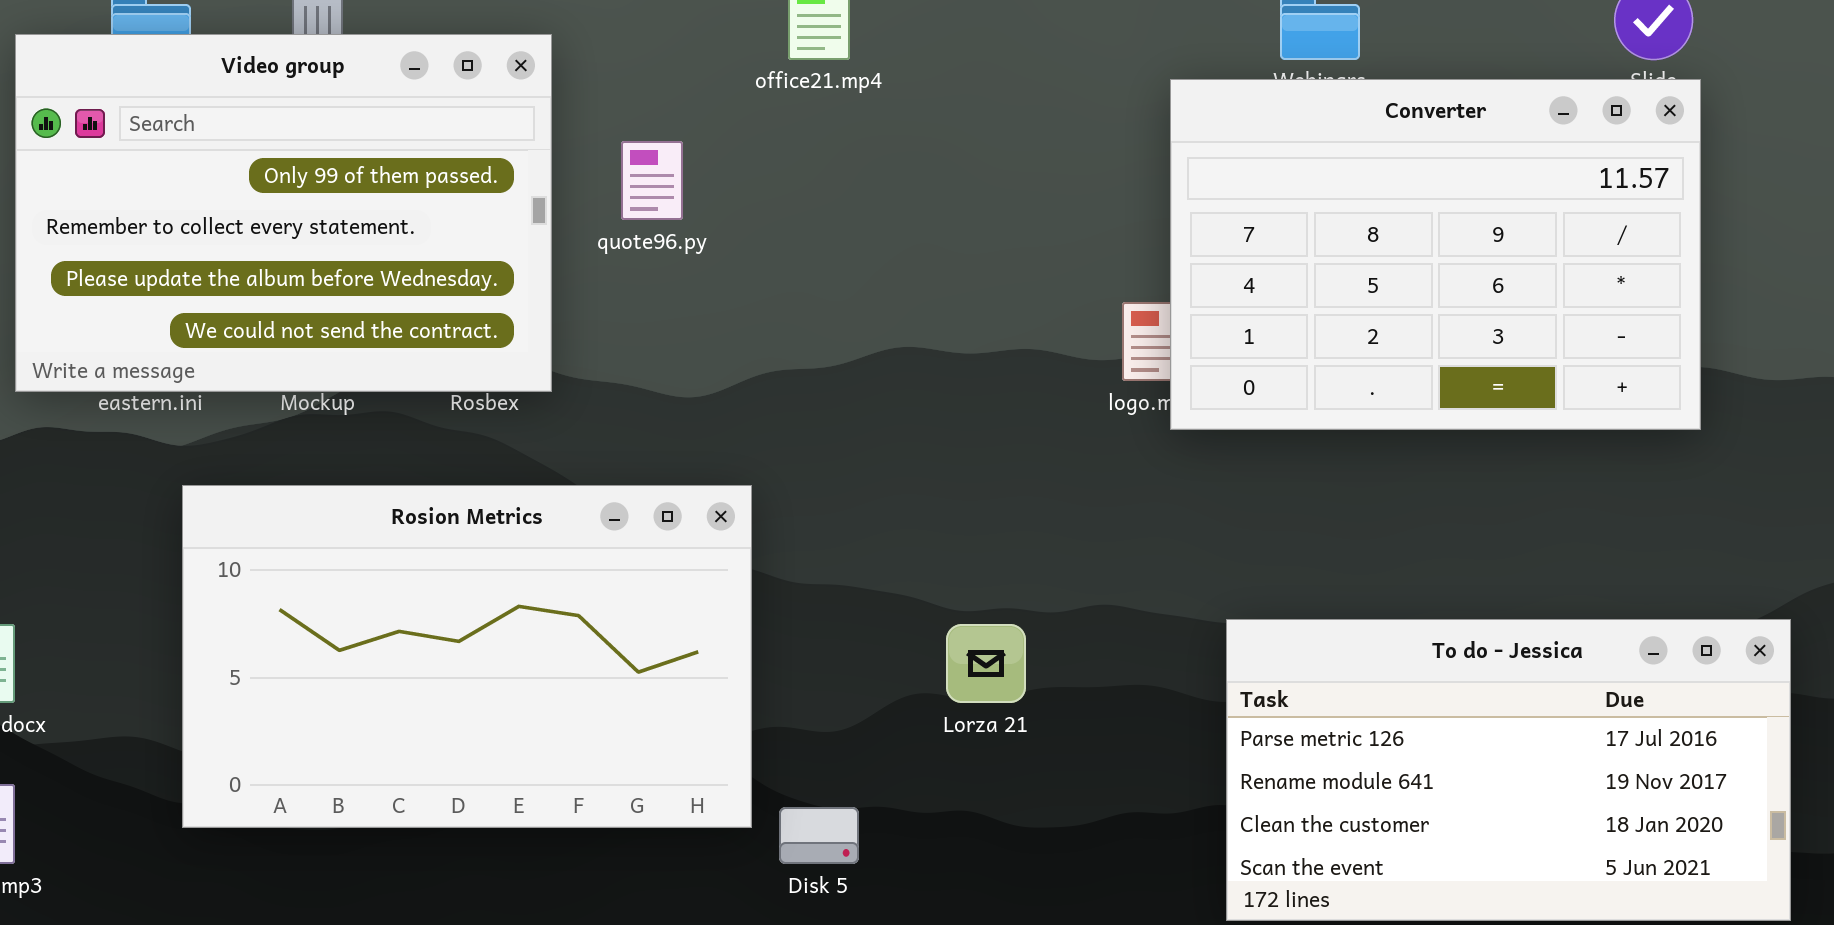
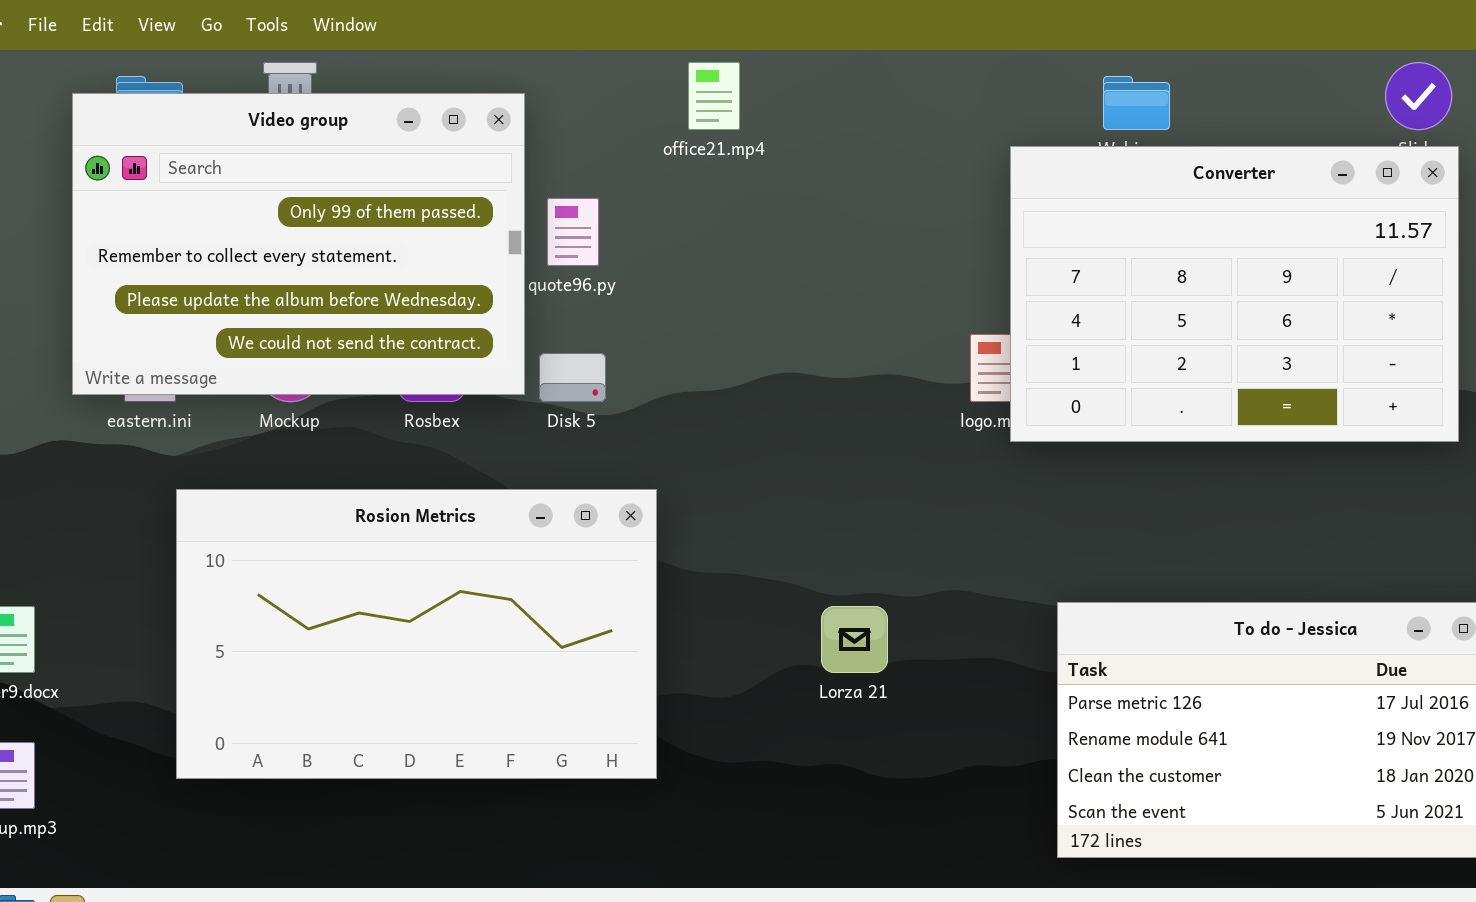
Video group: [15,34,552,392] -> [72,93,525,395], moved
Disk 5: [779,807,859,864] -> [539,353,606,402], moved

